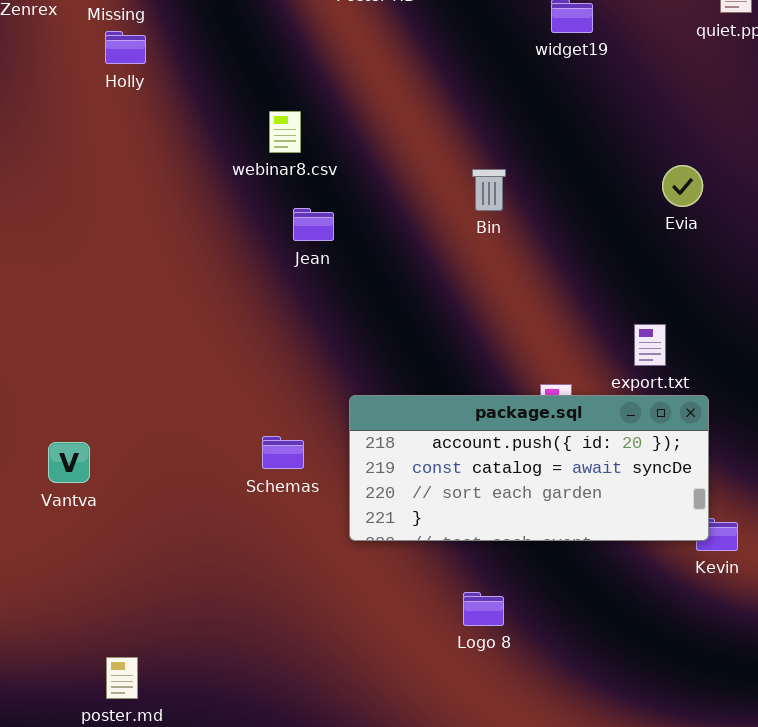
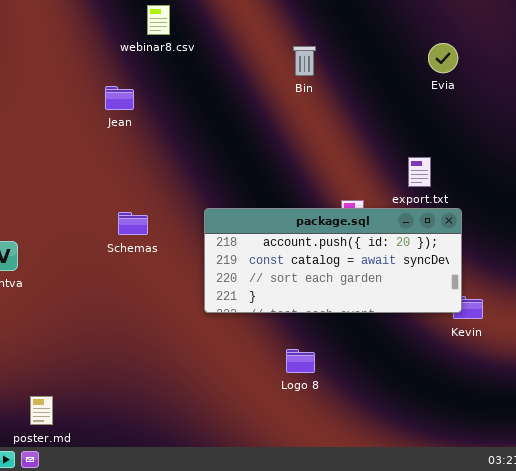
Jean: [293,208,334,241] -> [105,86,134,110], moved
Schemas: [262,436,304,469] -> [118,212,148,235], moved

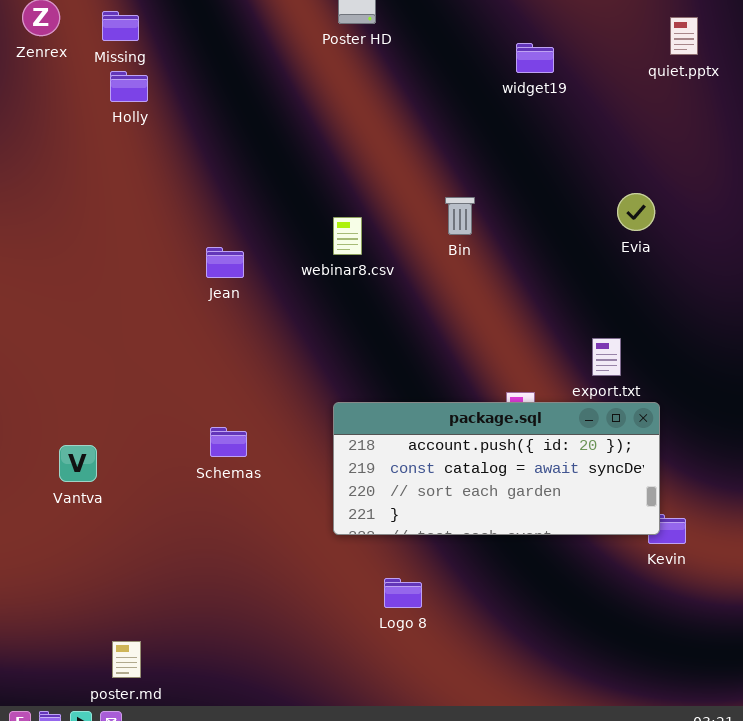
webinar8.csv: [147,5,170,35] -> [333,217,362,255], moved
Schemas: [118,212,148,235] -> [210,427,247,457], moved
Logo 8: [286,349,315,373] -> [384,578,422,608], moved

